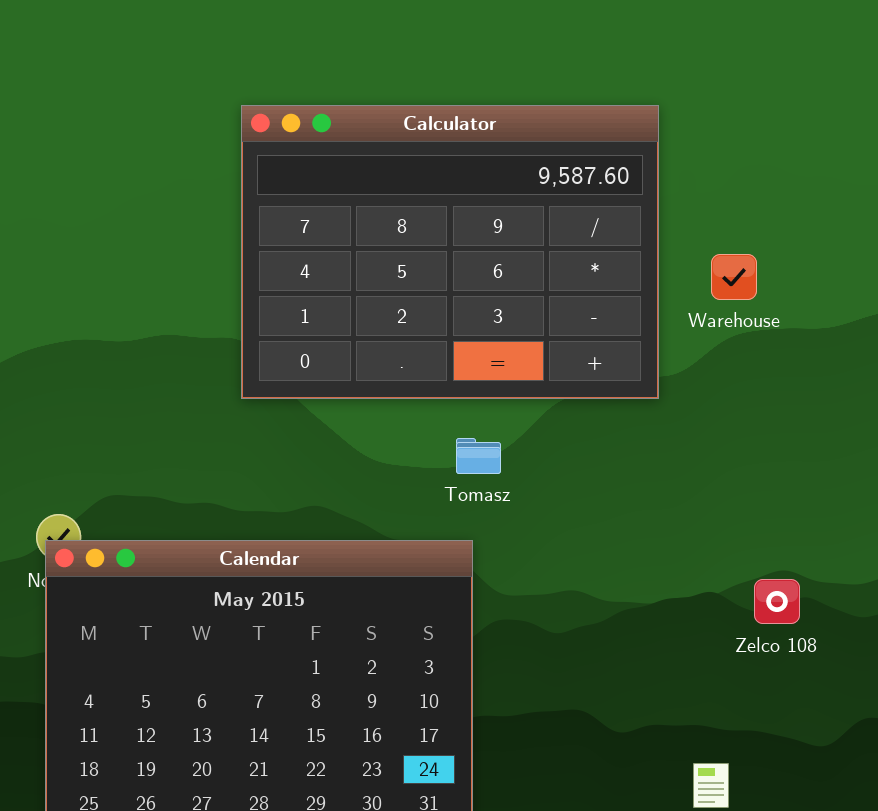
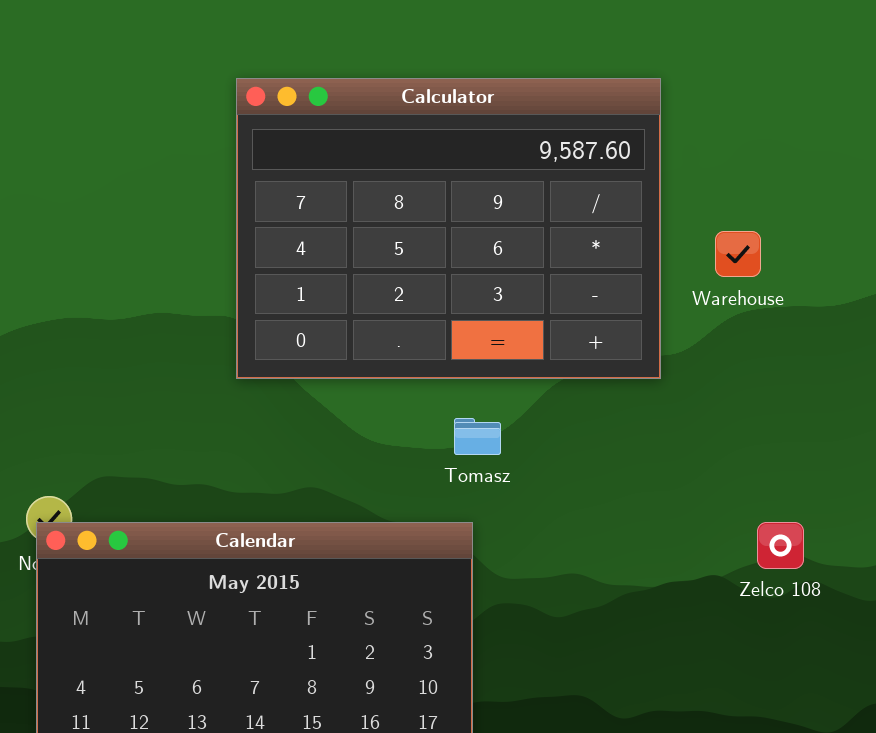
Zelco 108: [754,579,800,624] -> [757,522,804,569], moved

